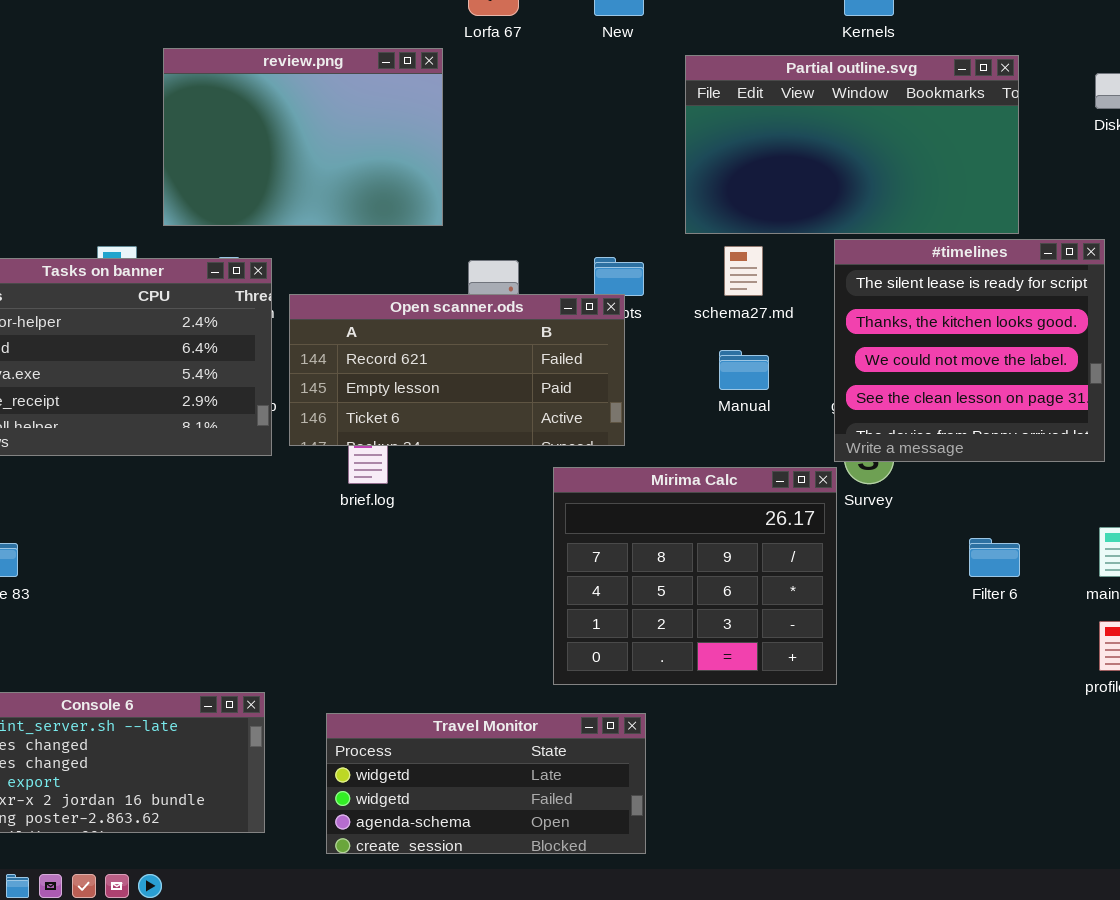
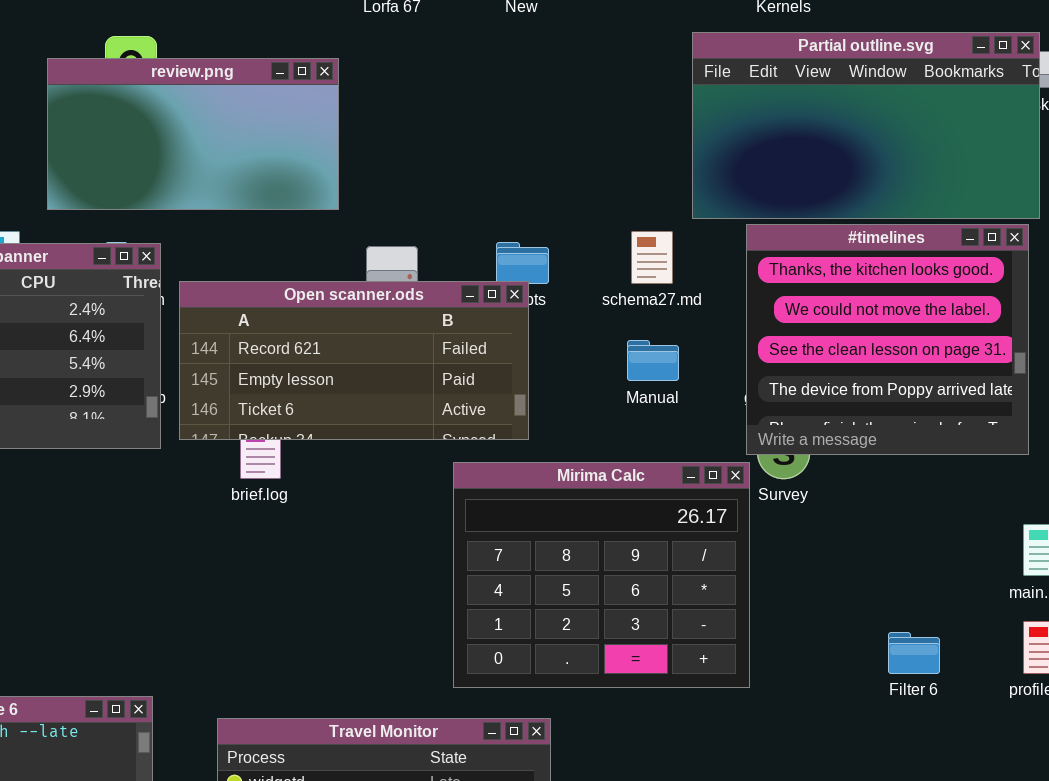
review.png: [163,48,443,226] -> [47,58,339,210], resized
Partial outline.svg: [685,55,1019,234] -> [692,32,1040,219], moved
#timelines: [834,239,1105,462] -> [746,224,1029,455], scrolled down 1 row
Filter 6: [969,538,1020,577] -> [888,632,940,674], moved

